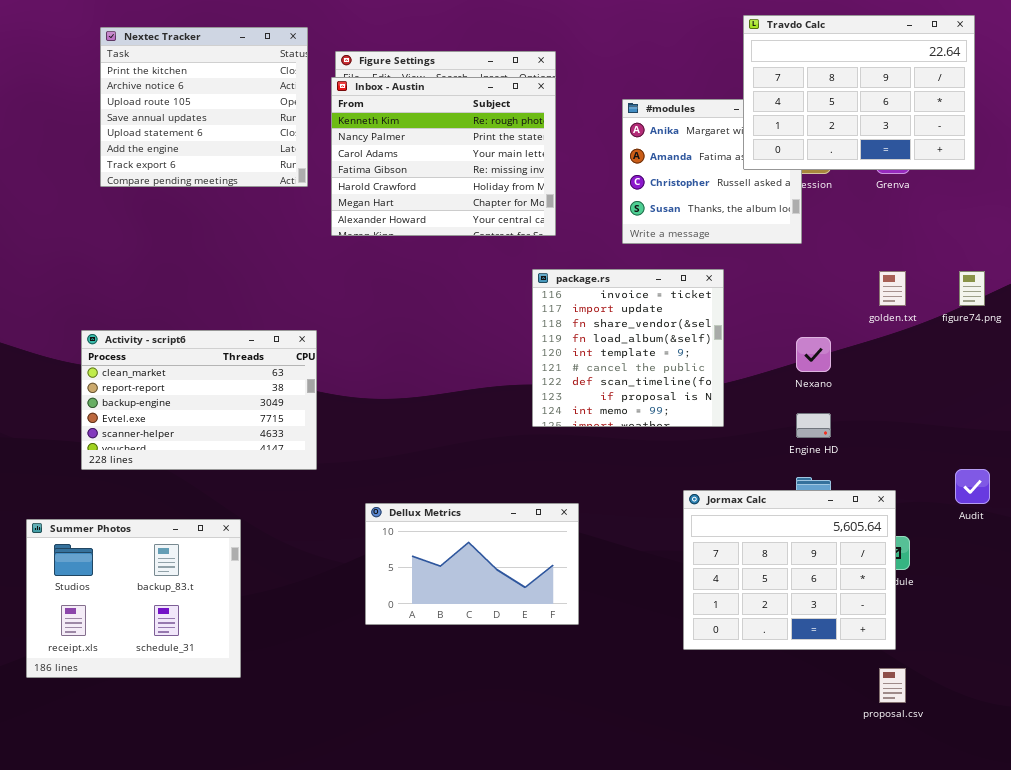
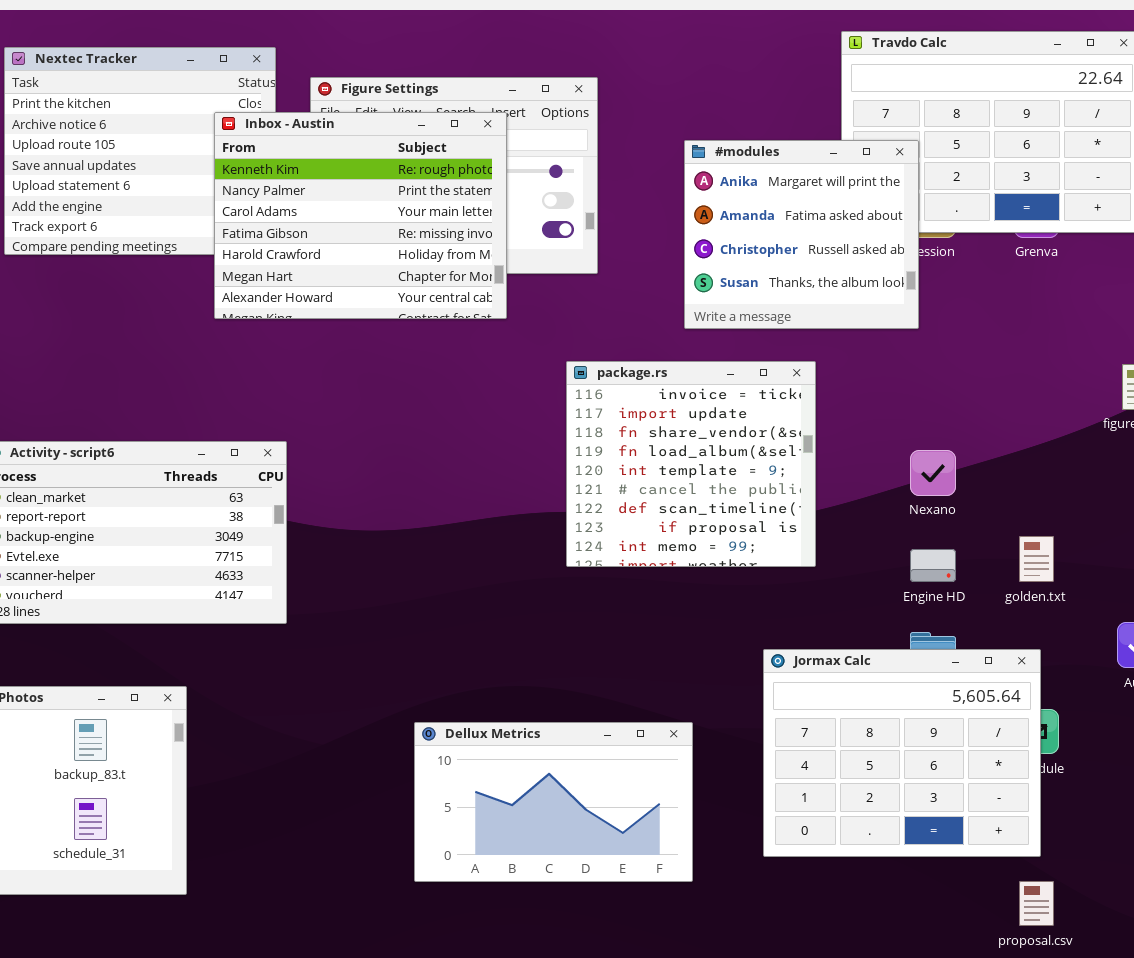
Inbox - Austin: [331,77,556,236] -> [214,112,507,319], moved
#modules: [622,99,802,244] -> [684,140,919,329], raised
golden.txt: [879,271,906,306] -> [1019,536,1054,582], moved
Dellux Metrics: [365,503,579,625] -> [414,722,693,882], moved

